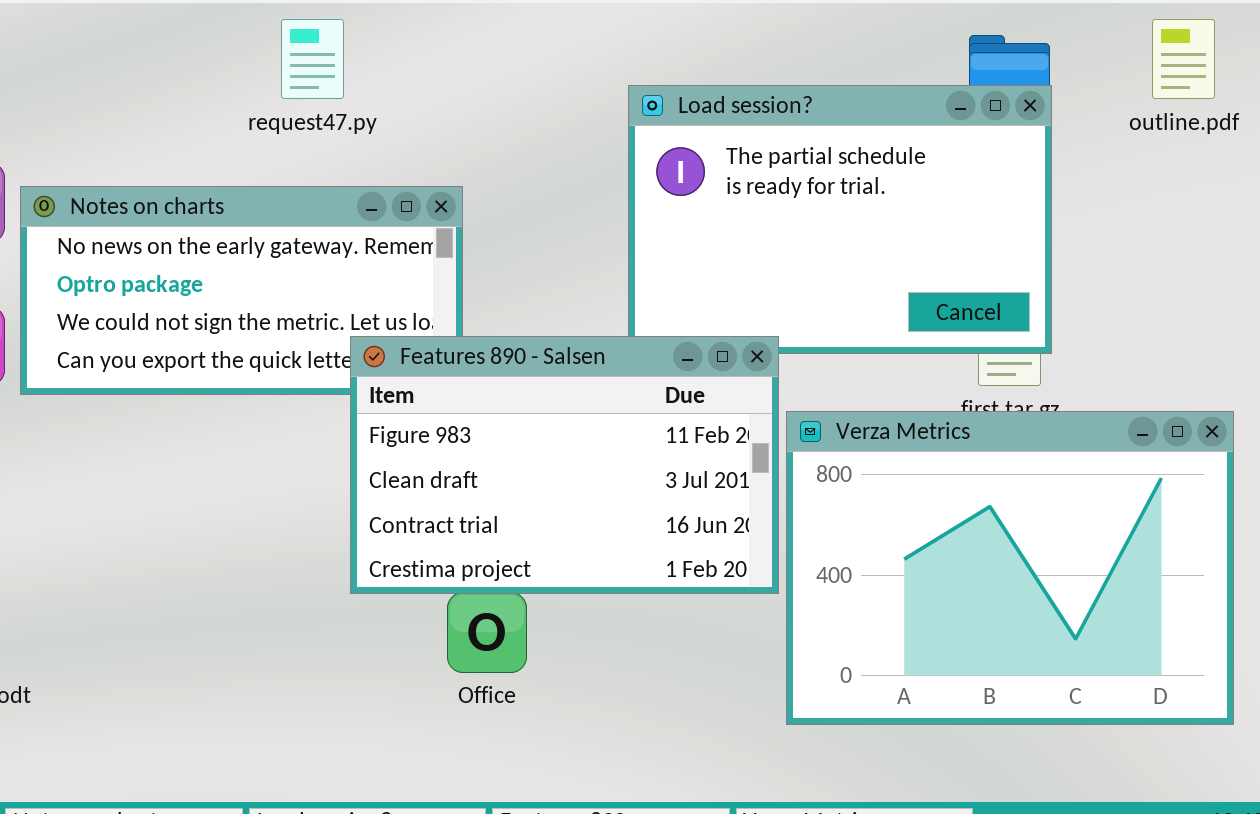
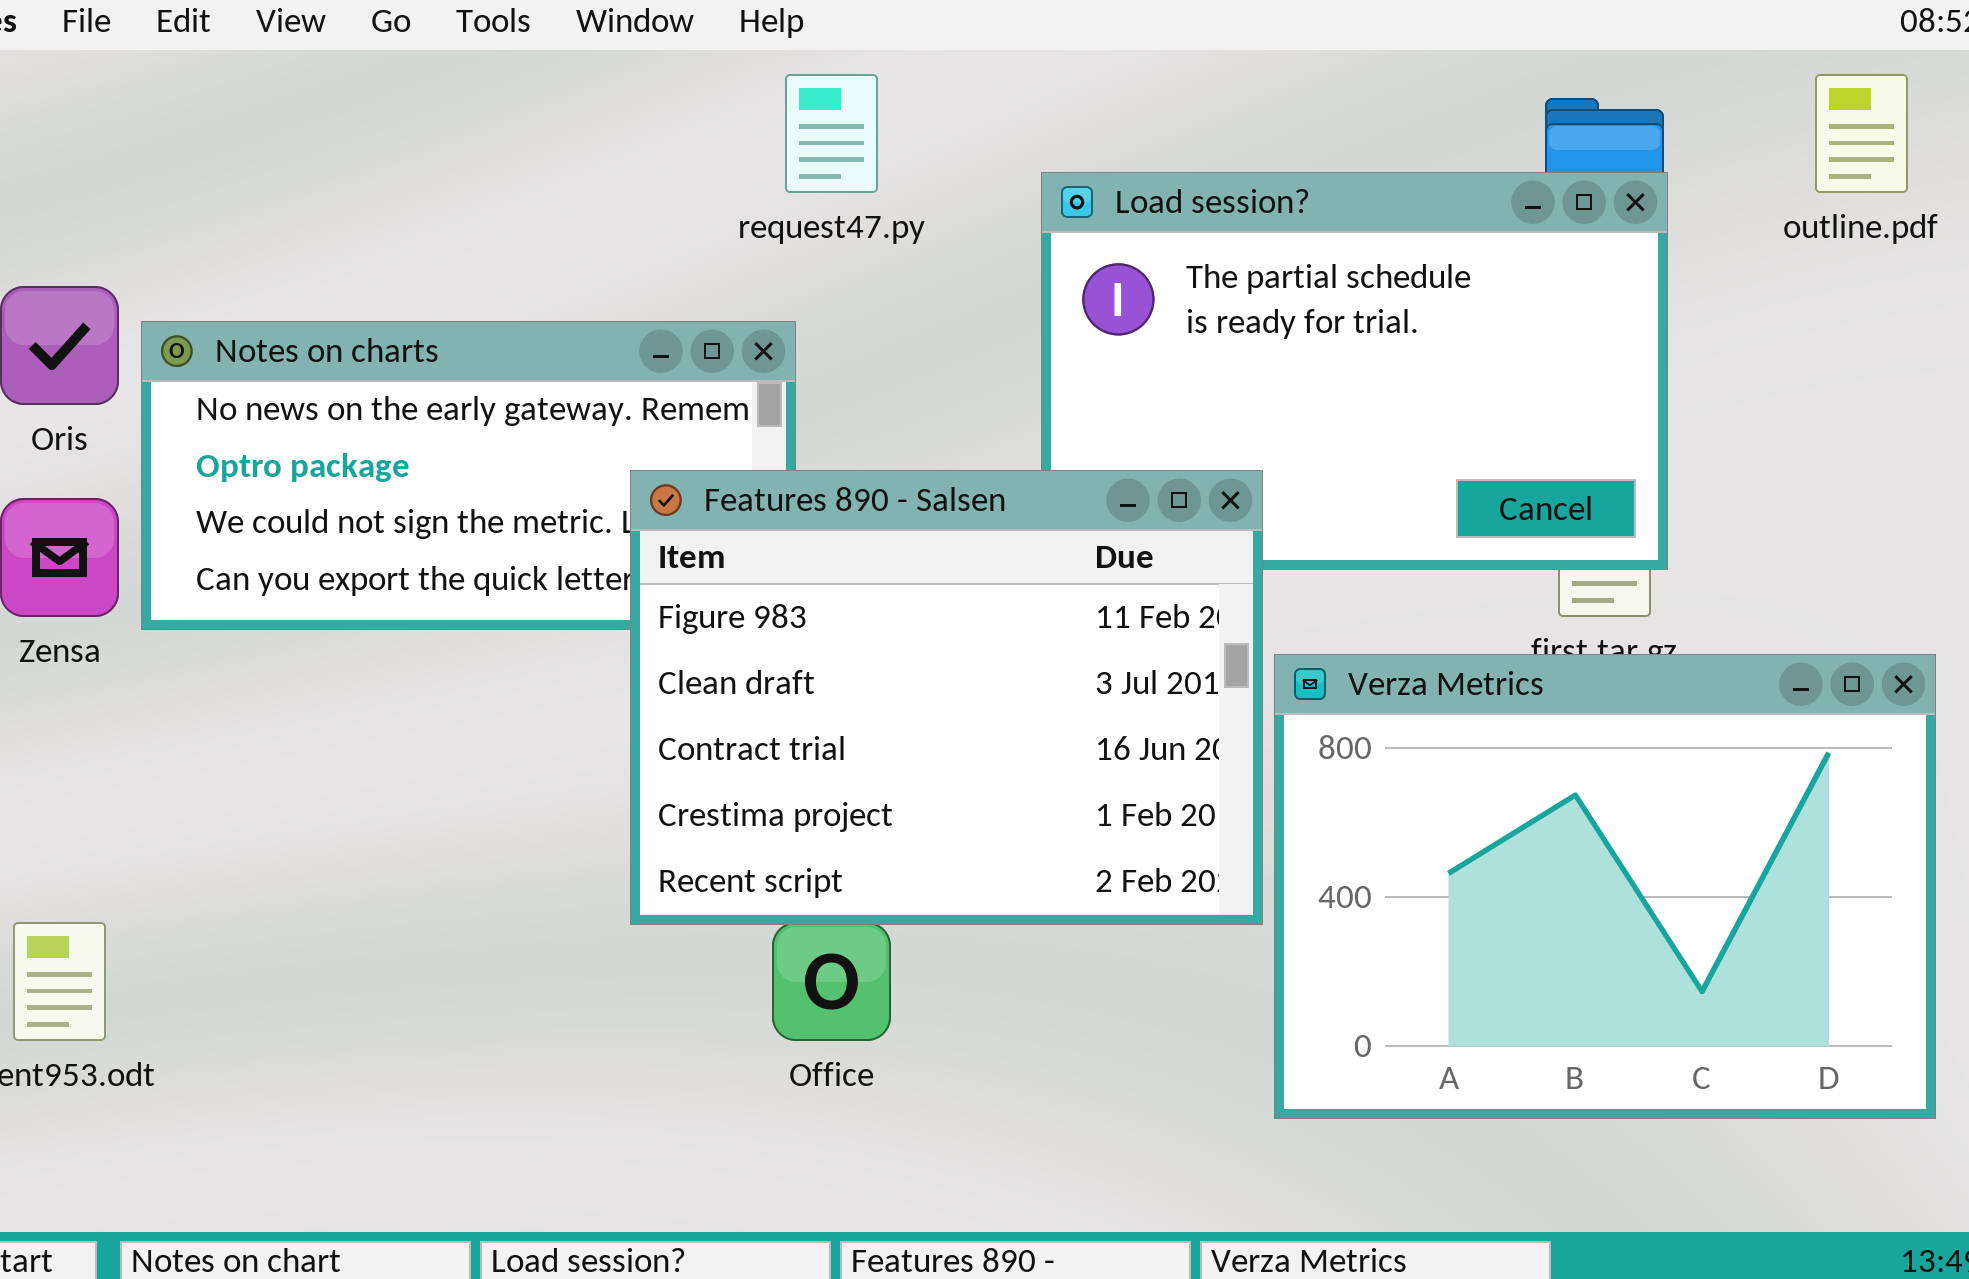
request47.py: [281,19,344,99] -> [785,74,878,193], moved
Features 890 - Salsen: [350,336,779,594] -> [630,470,1263,925], resized

